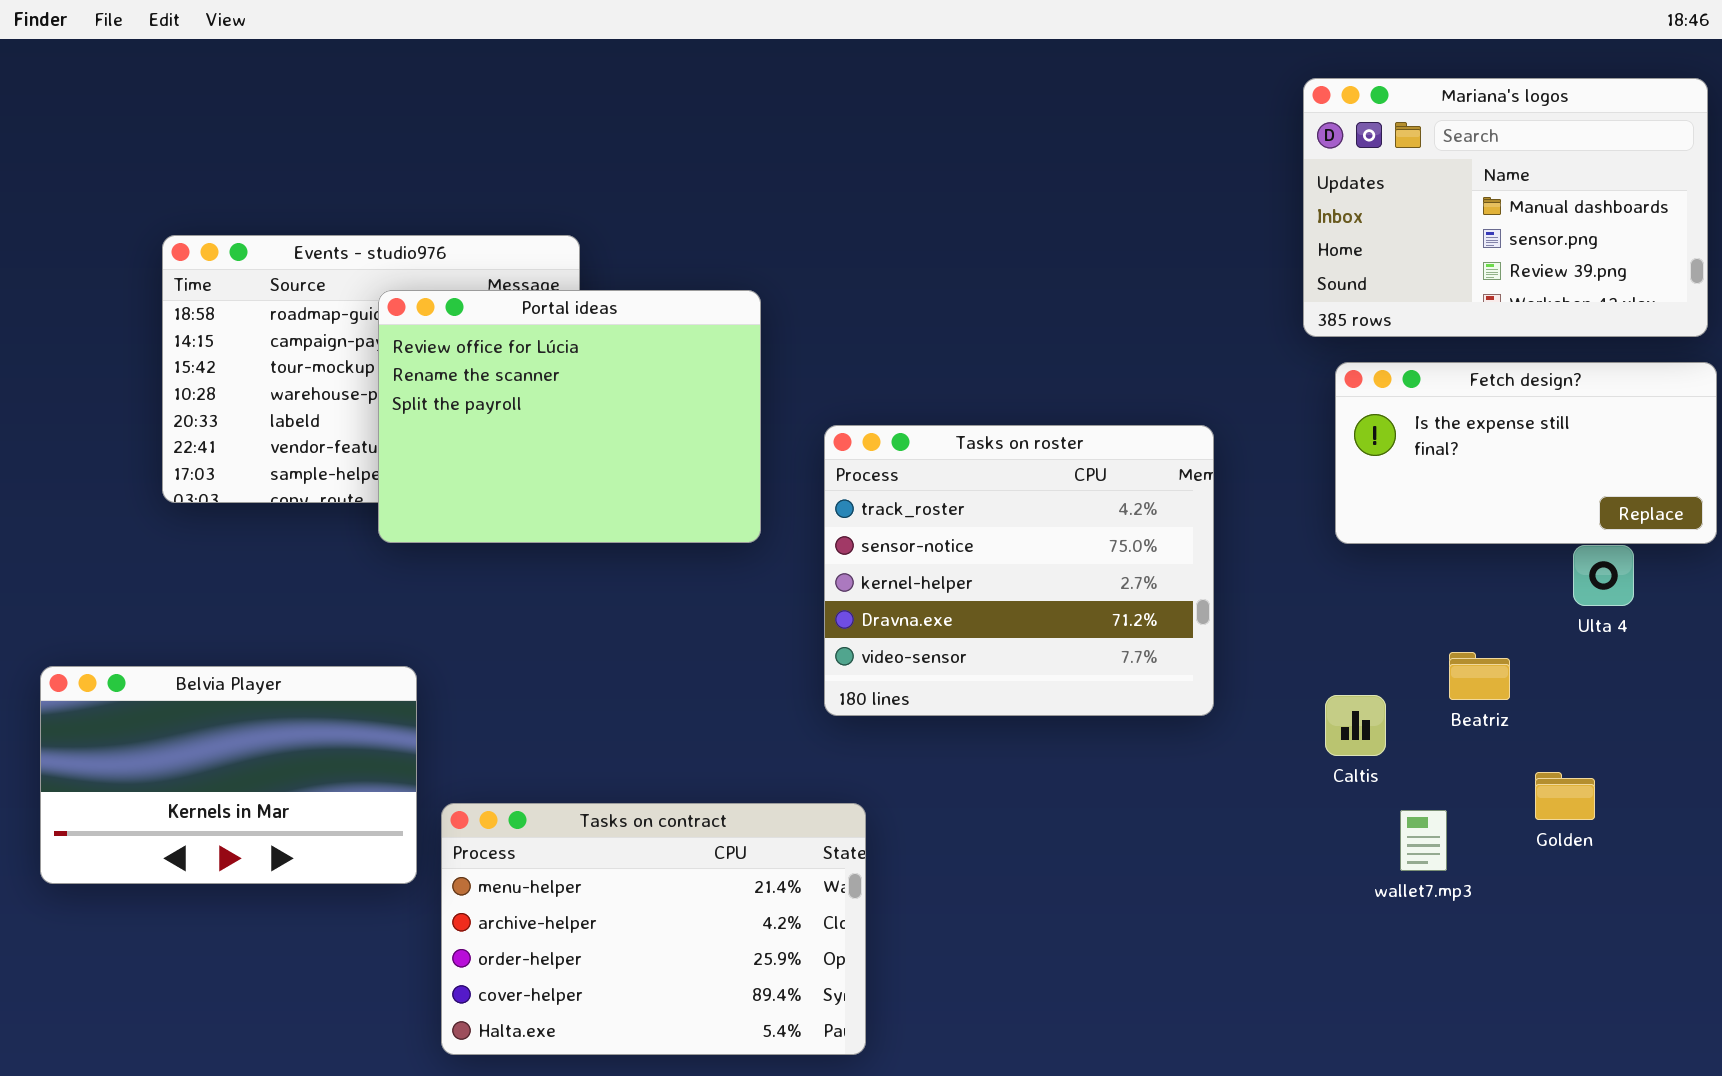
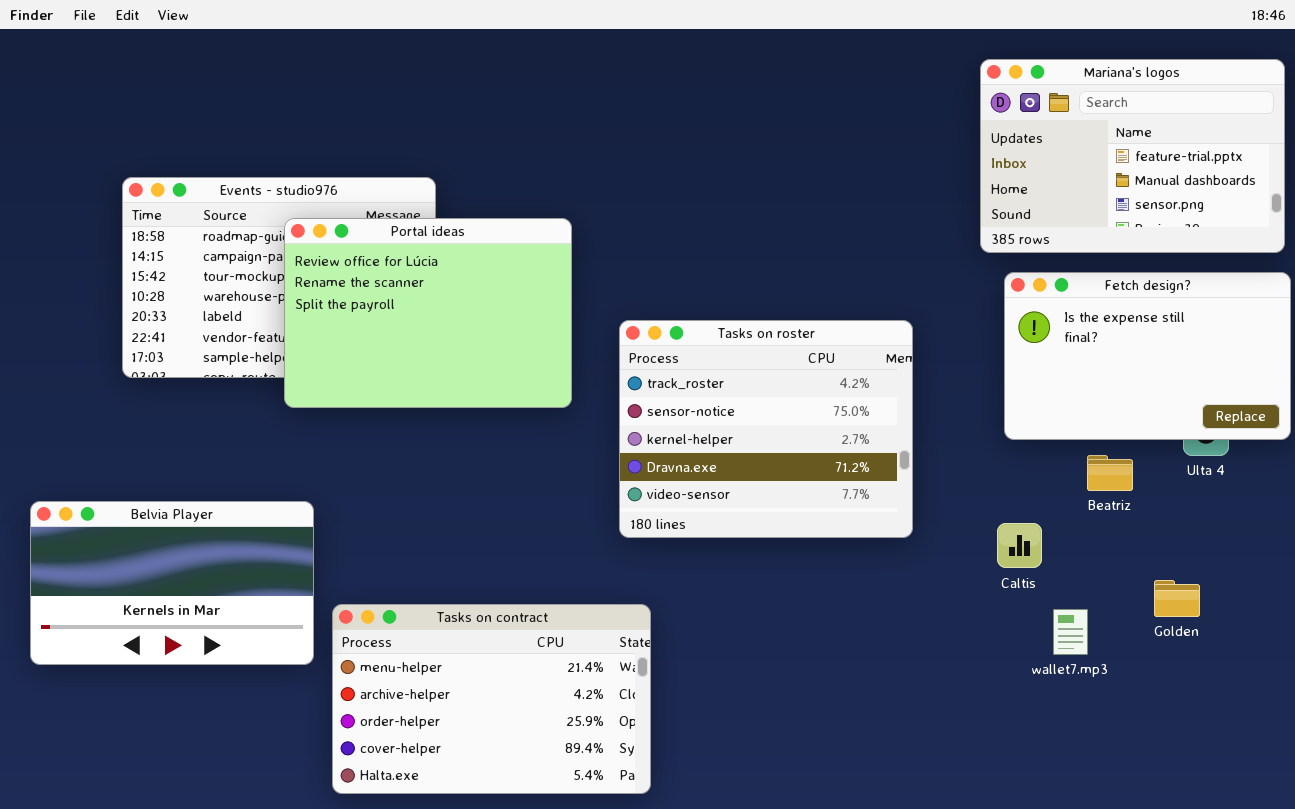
Mariana's logos: [1303,78,1708,337] -> [980,59,1285,253], scrolled up 1 row
Fetch design?: [1335,362,1717,544] -> [1004,272,1291,440], resized
Beatriz: [1449,652,1510,700] -> [1087,455,1133,491], moved

